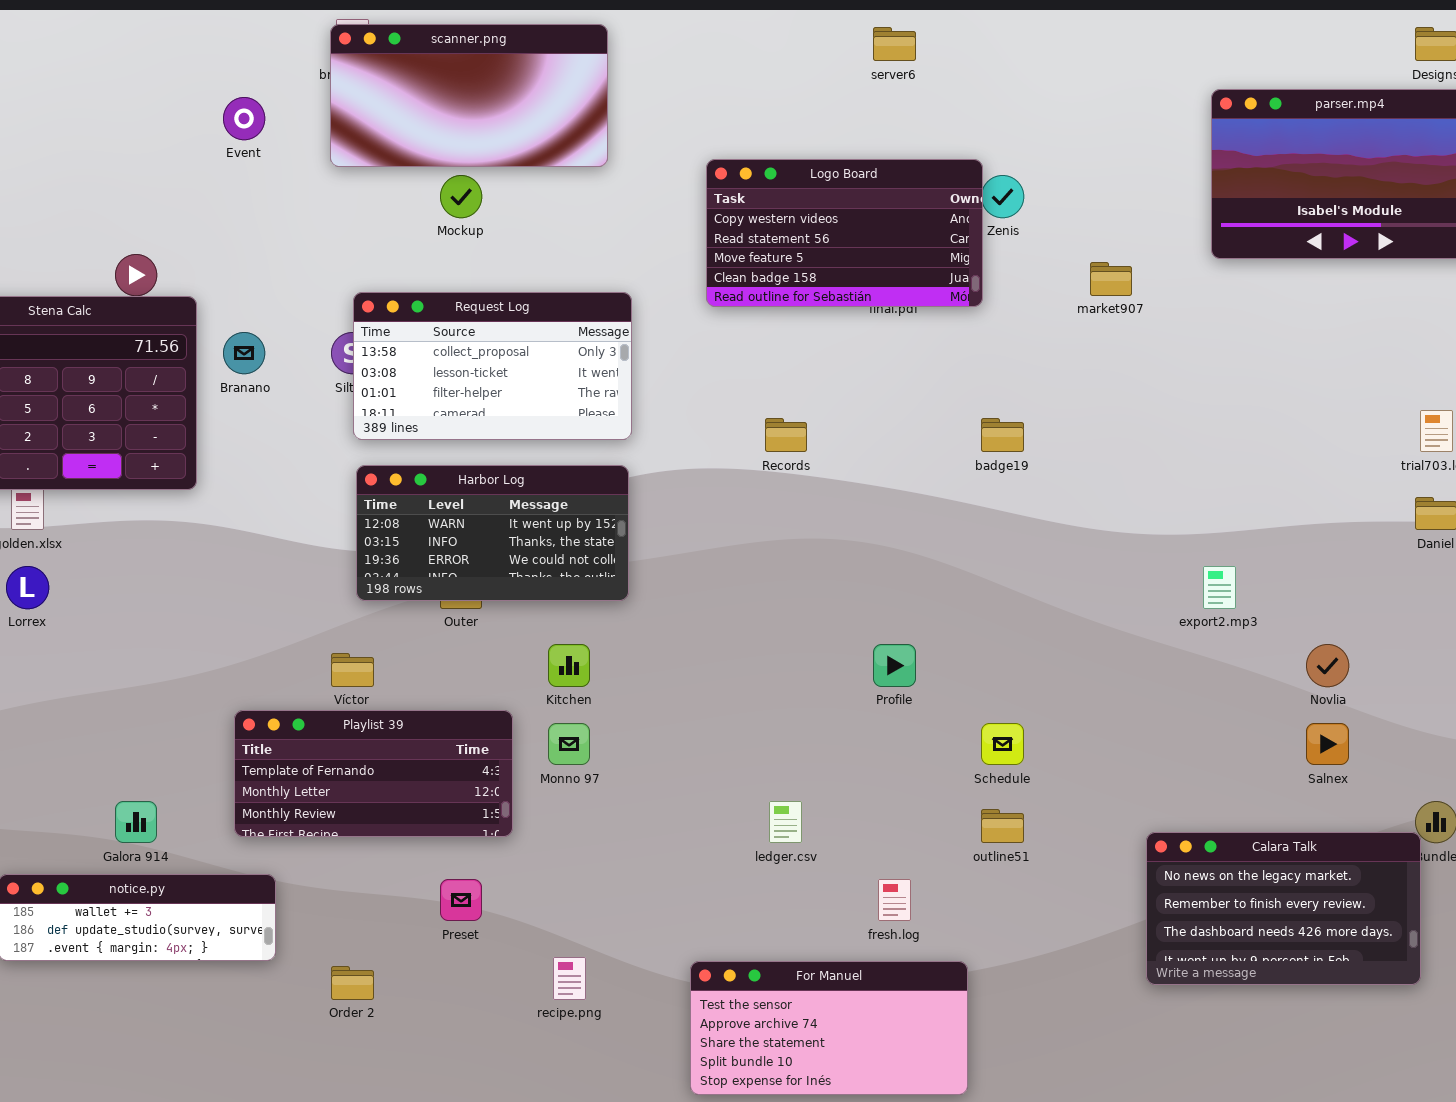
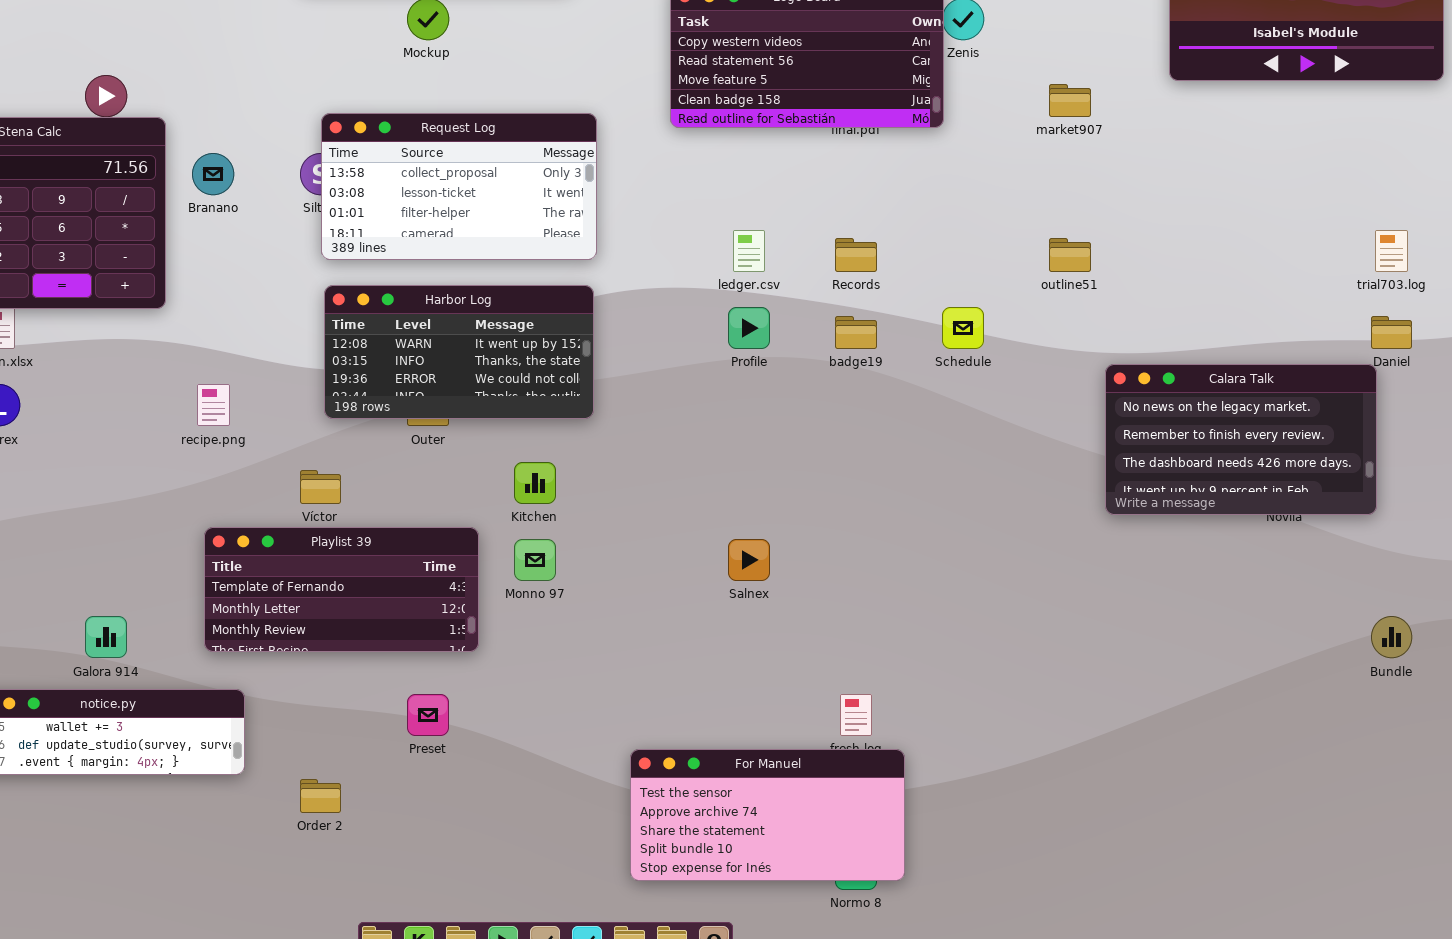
Records: [765,418,807,452] -> [835,238,877,272], moved
badge19: [981,418,1024,452] -> [835,316,877,349], moved
Profile: [873,644,916,687] -> [728,307,770,349], moved
Schedule: [981,723,1024,765] -> [942,307,984,349], moved
Salnex: [1306,723,1349,765] -> [728,539,770,581], moved
ledger.csv: [769,801,802,843] -> [733,230,765,272], moved
outline51: [981,809,1024,843] -> [1049,238,1091,272], moved
Calara Talk: [1146,832,1421,985] -> [1105,364,1377,515], moved
recipe.png: [553,957,586,1000] -> [197,384,230,426], moved
For Manuel: [690,961,968,1095] -> [630,749,905,881], moved

